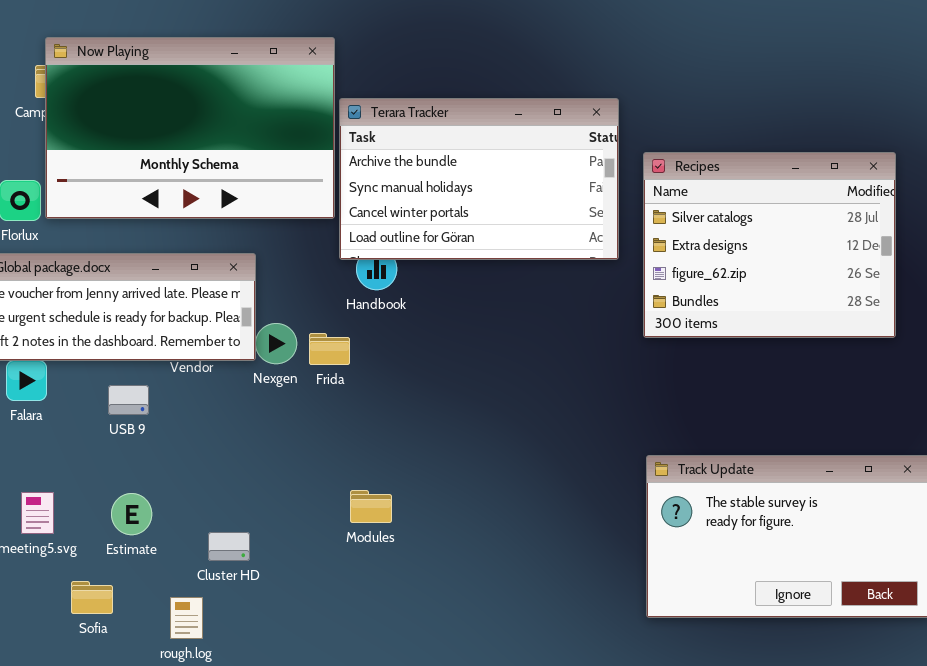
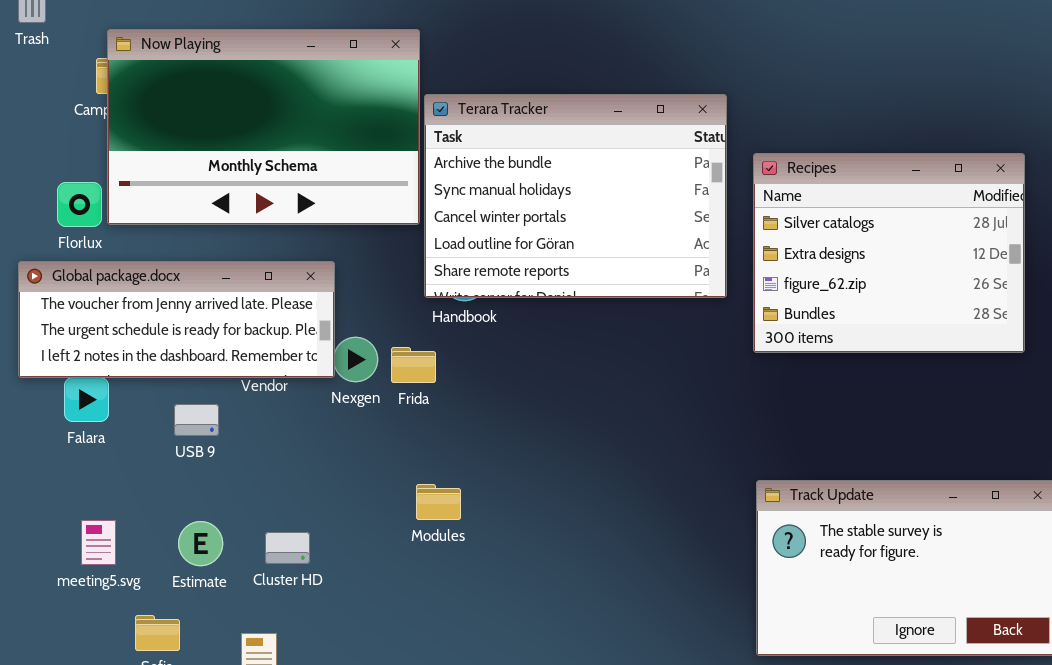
Terara Tracker: [339,98,619,260] -> [424,94,727,298], resized
Modules: [350,490,392,523] -> [416,484,461,520], moved
Cluster HD: [208,532,250,561] -> [265,532,310,564], moved

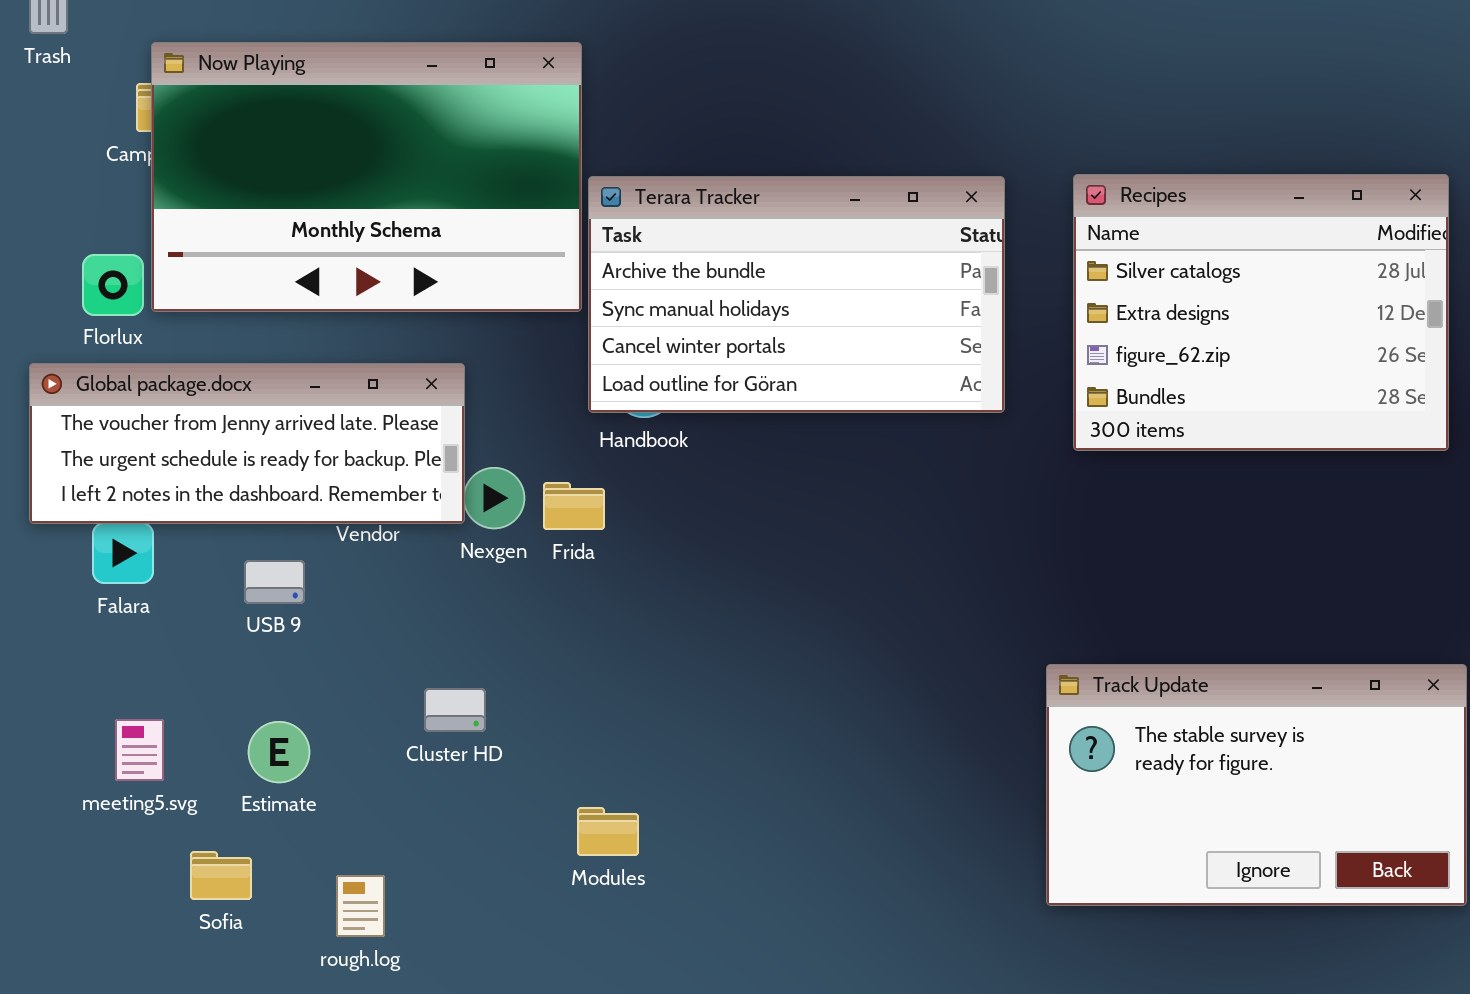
Terara Tracker: [424,94,727,298] -> [588,176,1005,413], resized
Recipes: [753,153,1025,353] -> [1073,174,1449,451], moved
Modules: [416,484,461,520] -> [577,807,639,856], moved
Cluster HD: [265,532,310,564] -> [424,688,486,732], moved

